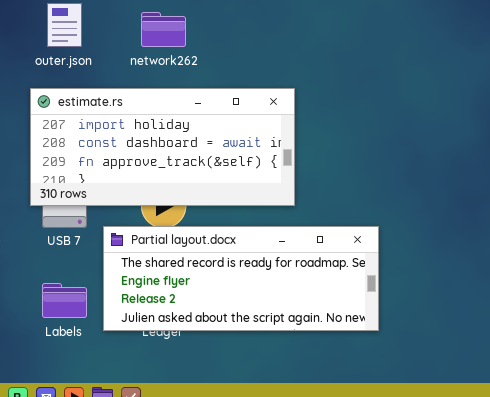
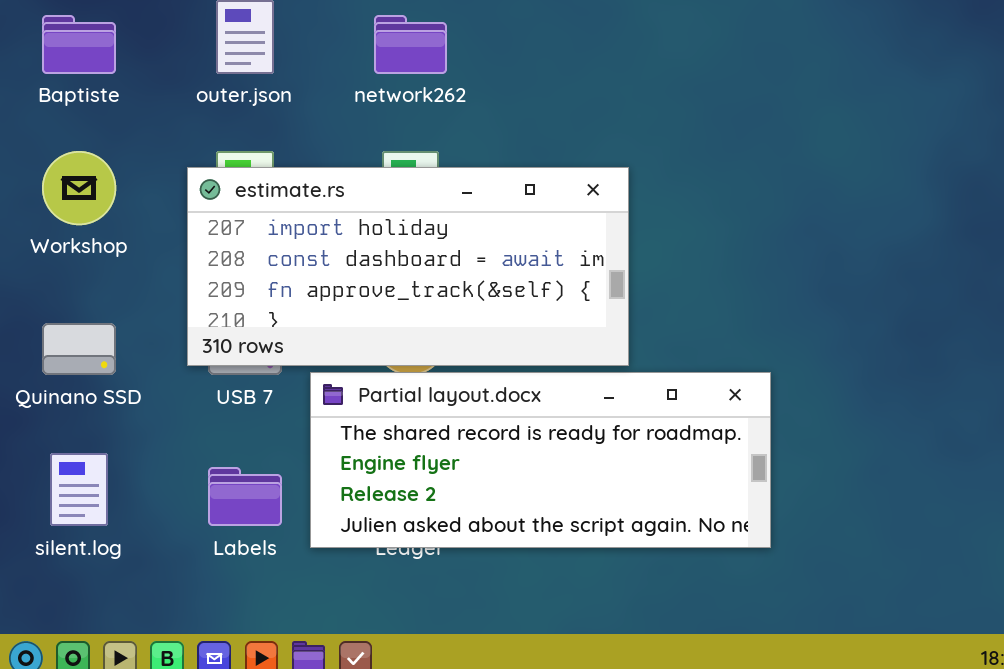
estimate.rs: [30,88,295,206] -> [187,167,629,366], moved

